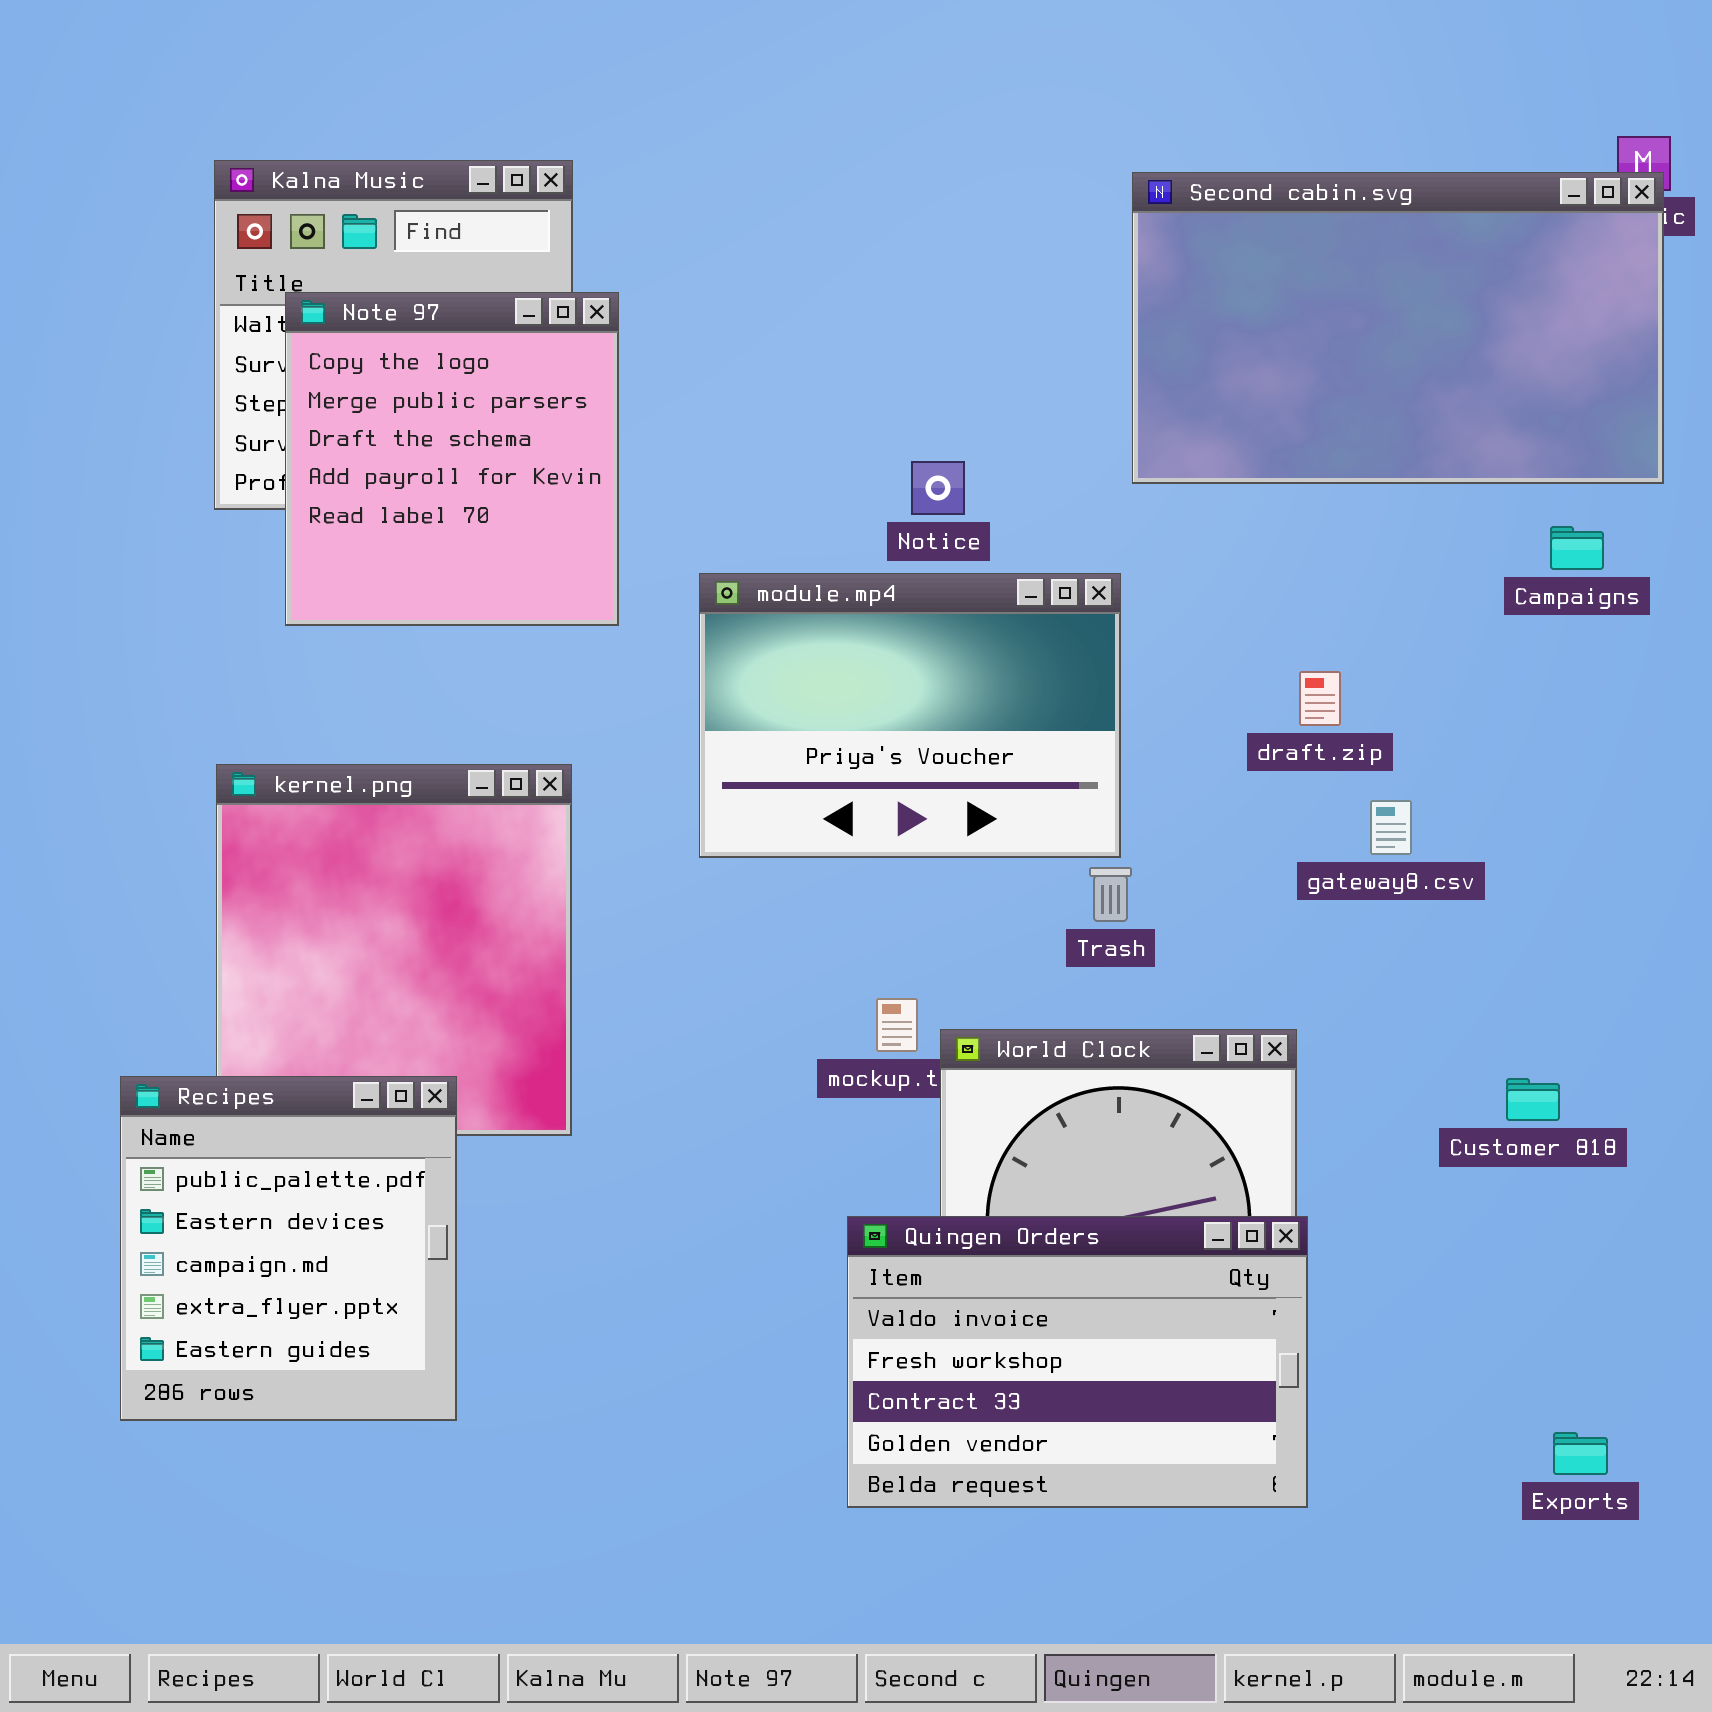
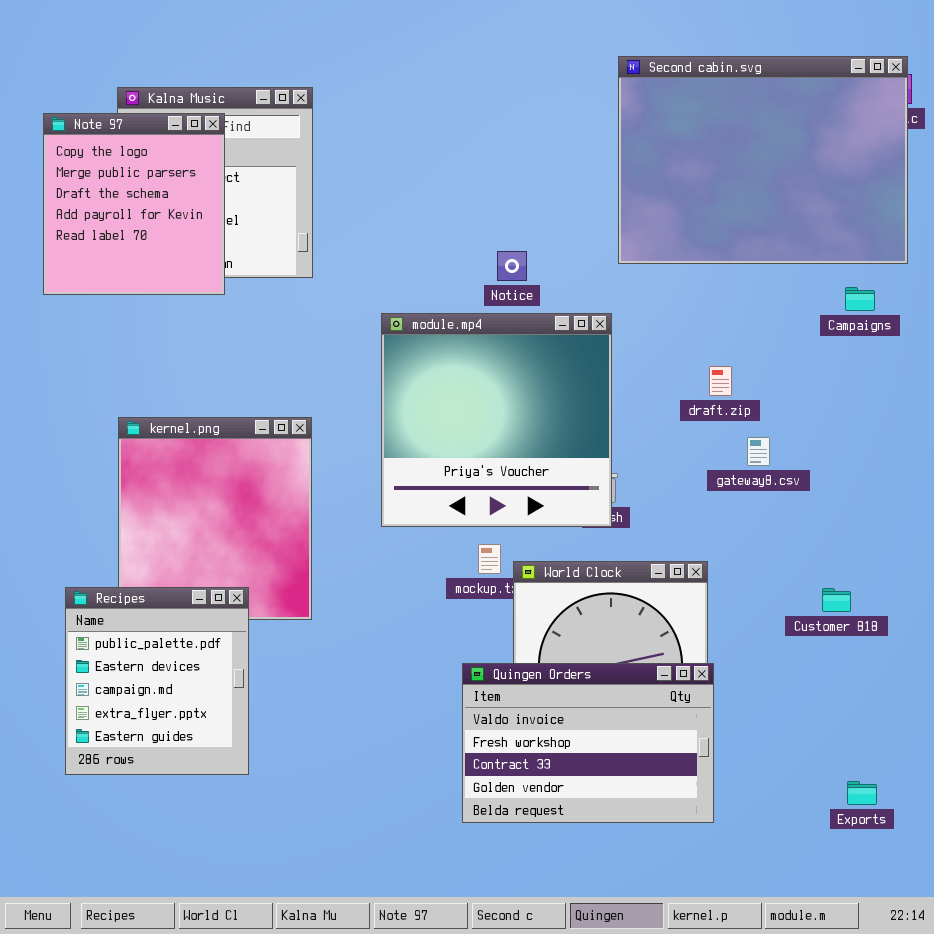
Second cabin.svg: [1132,172,1664,484] -> [618,56,908,264], resized
Note 97: [285,292,619,626] -> [43,113,225,295], moved
module.mp4: [699,573,1121,858] -> [381,313,612,527], resized

